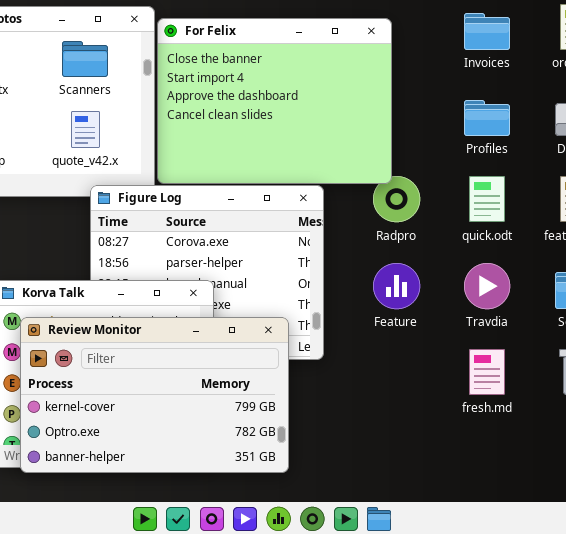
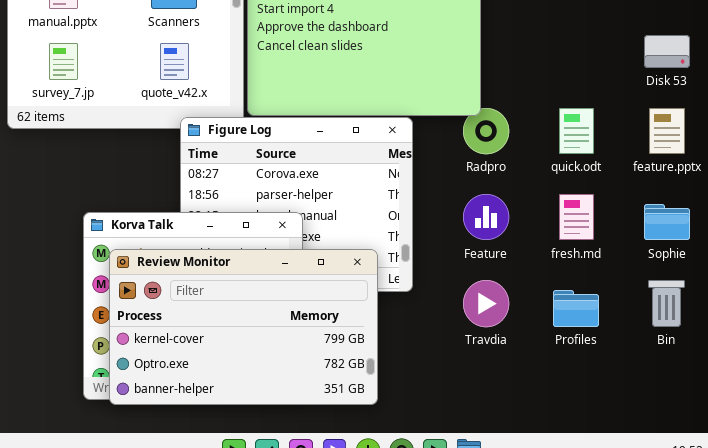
Profiles: [464,100,510,136] -> [553,290,599,327], moved
Travdia: [464,263,510,309] -> [463,280,509,327], moved
fresh.md: [469,349,505,395] -> [559,194,594,240], moved

